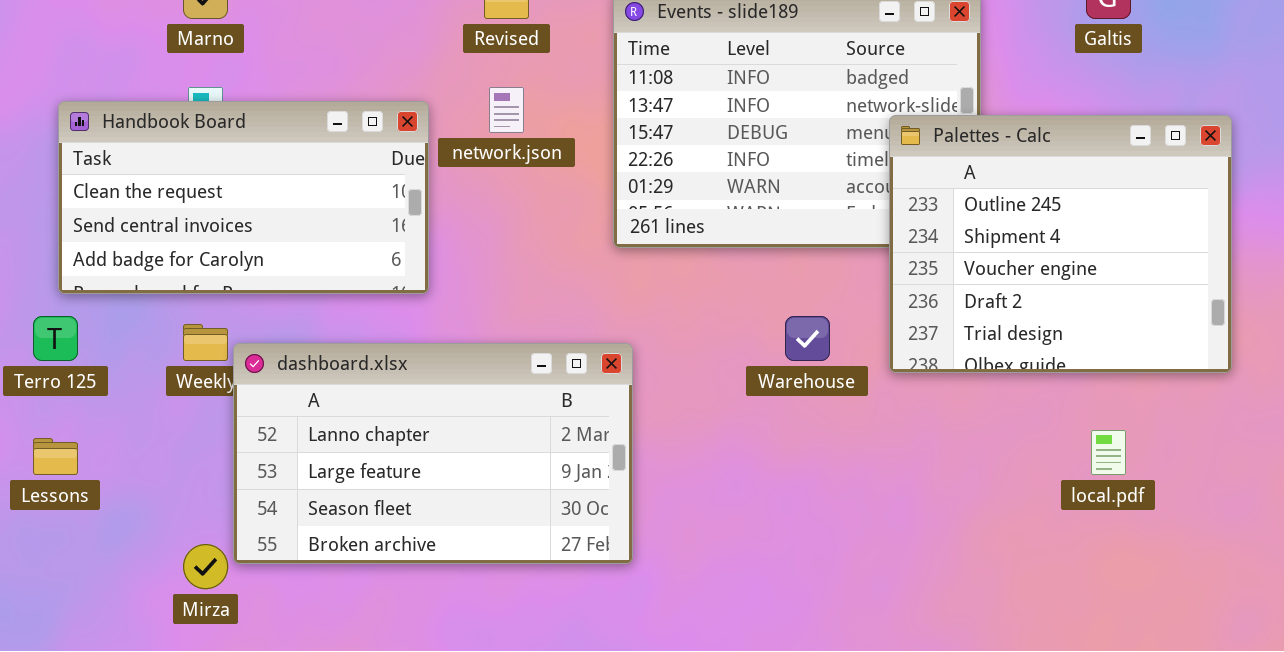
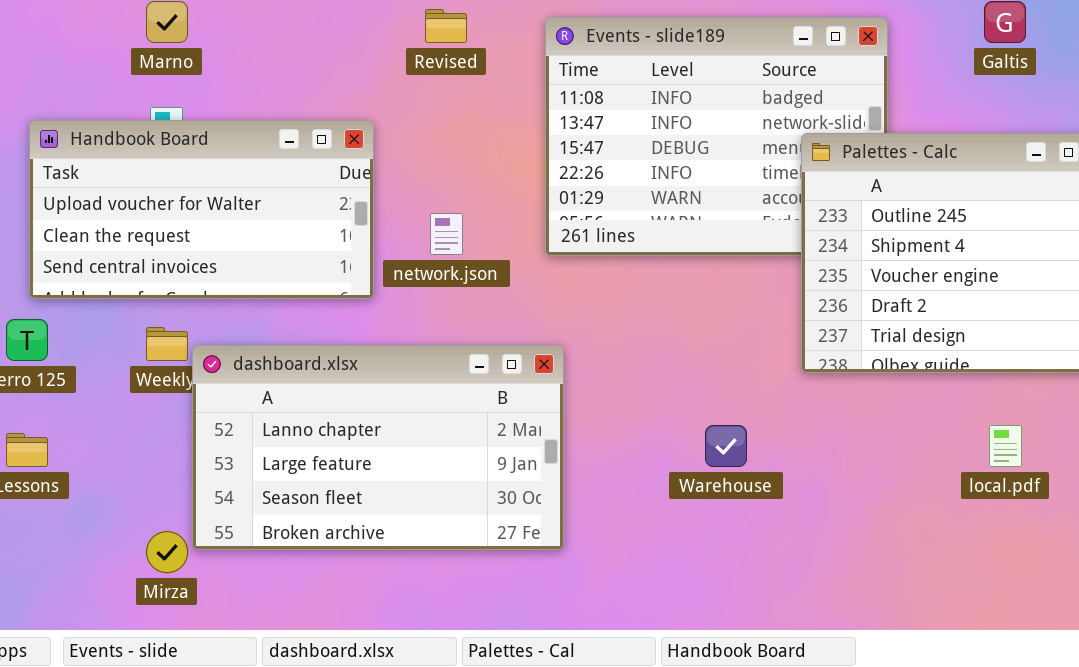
network.json: [489,87,524,133] -> [430,213,463,255], moved
Handbook Board: [58,101,429,294] -> [29,120,374,299], scrolled up 1 row
Warehouse: [785,316,830,361] -> [705,425,747,467], moved

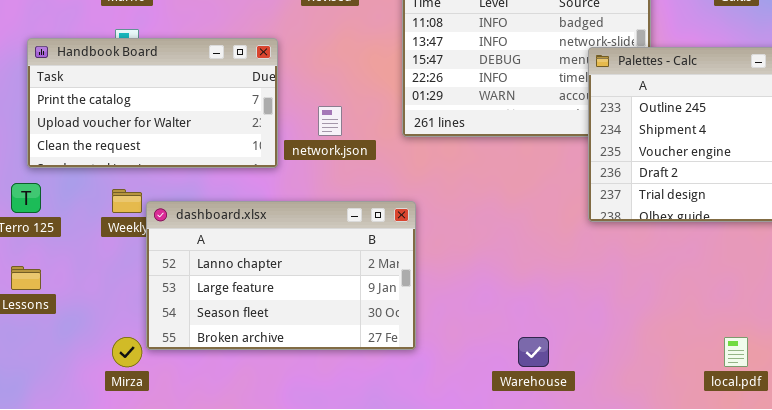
Handbook Board: [29,120,374,299] -> [27,38,278,168], scrolled up 1 row
Warehouse: [705,425,747,467] -> [518,337,549,367], moved
local.pdf: [989,425,1022,467] -> [724,337,748,367], moved

